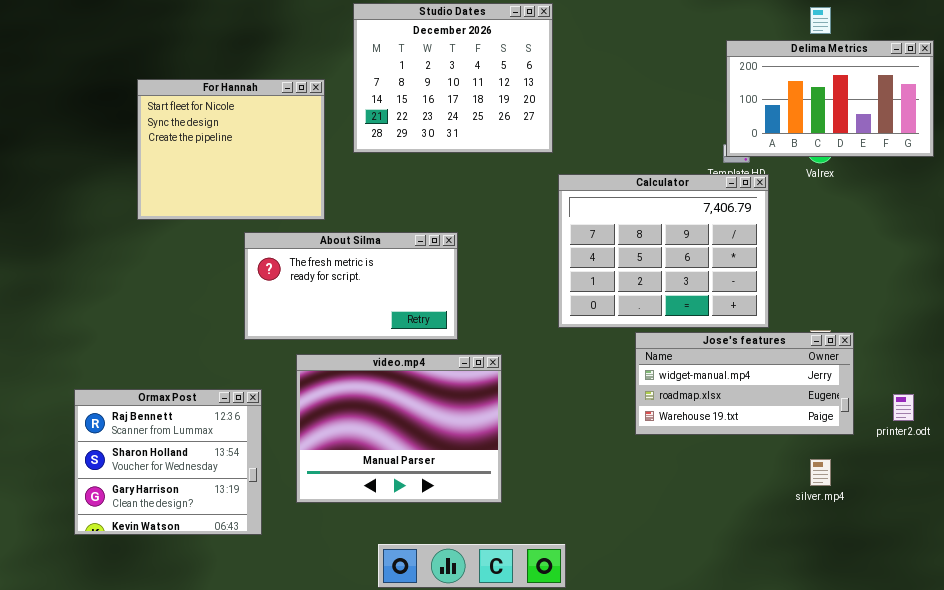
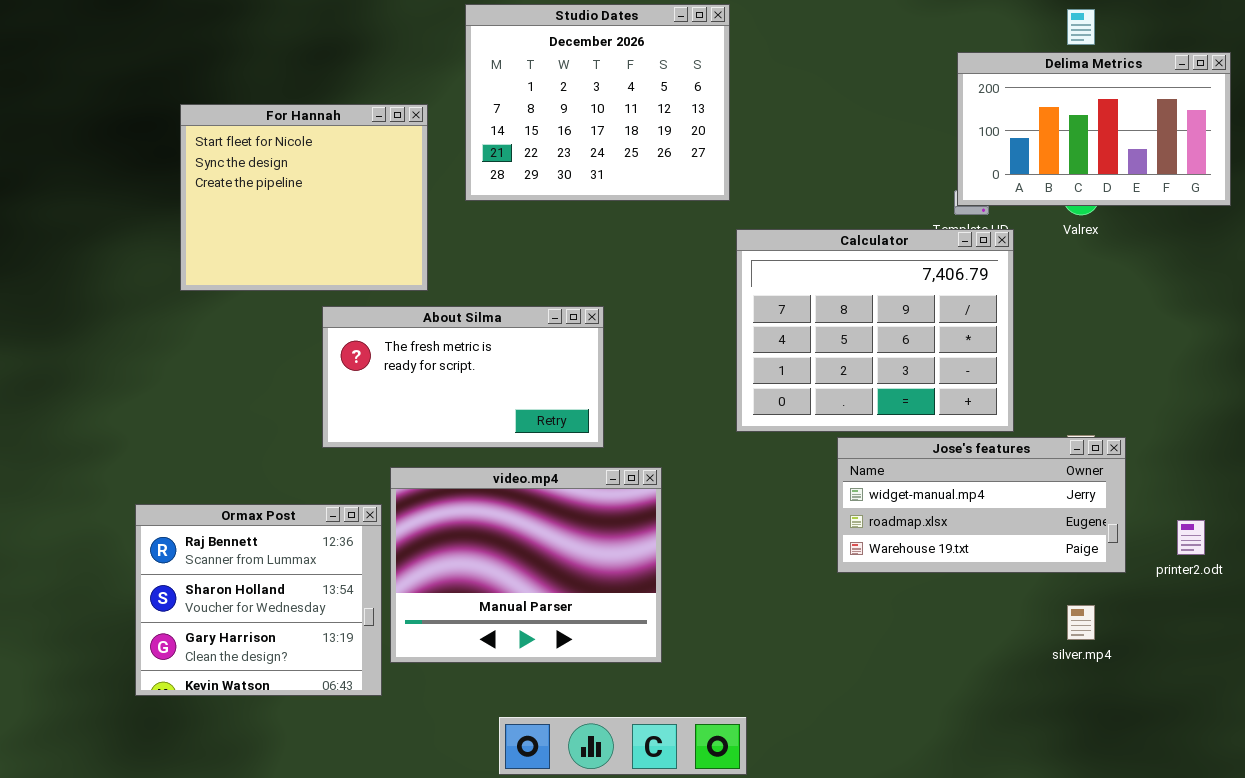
Ormax Post: [74,389,262,535] -> [135,504,382,696], moved

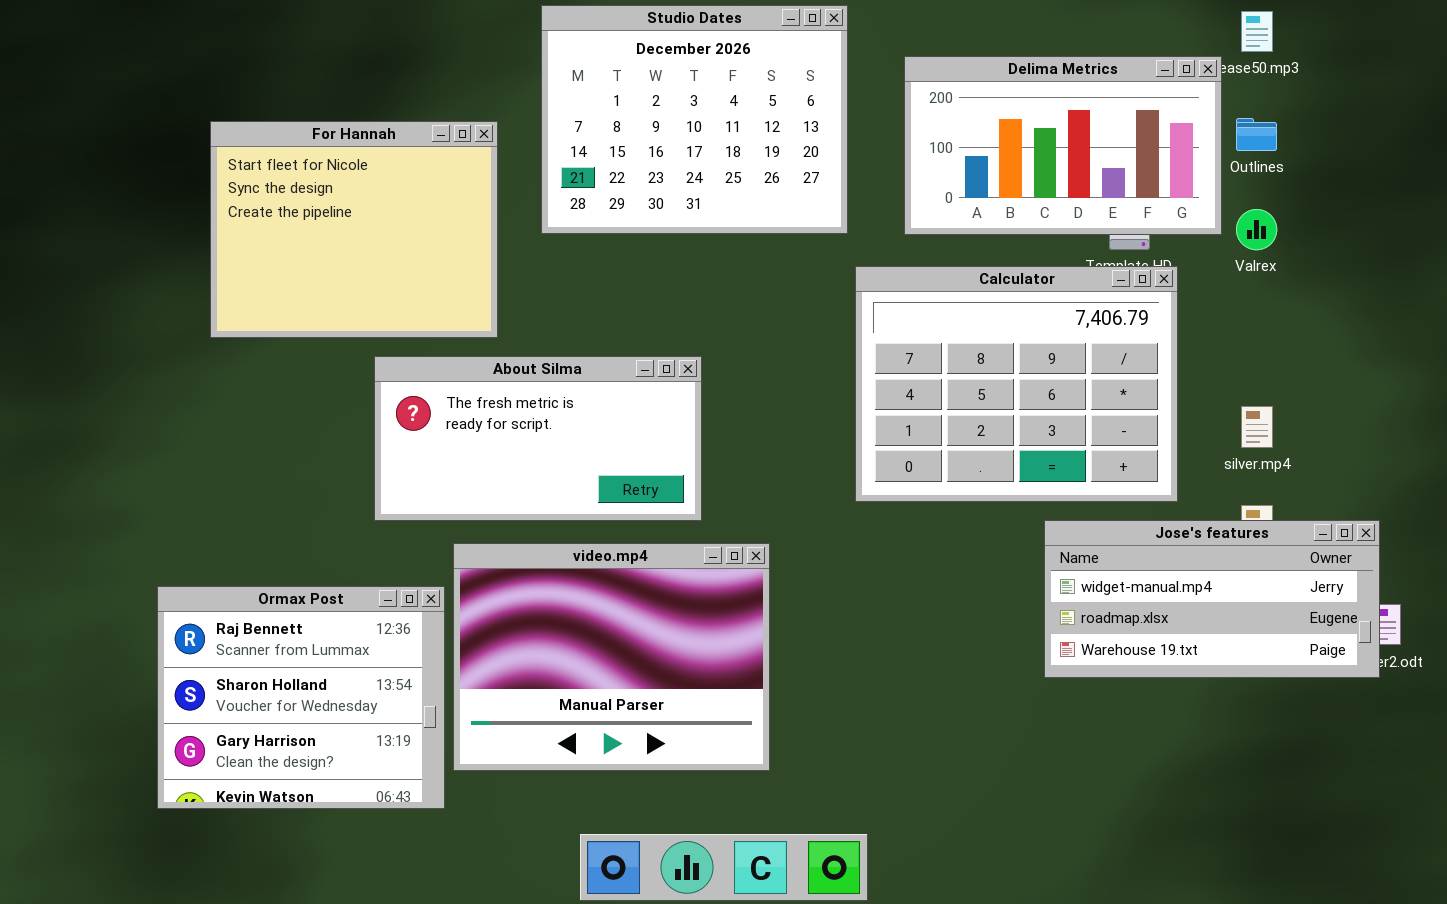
Delima Metrics: [957,52,1231,206] -> [904,56,1222,235], moved
Jose's features: [837,437,1126,573] -> [1044,520,1380,678], moved
silver.mp4: [1067,605,1095,640] -> [1241,406,1273,448], moved

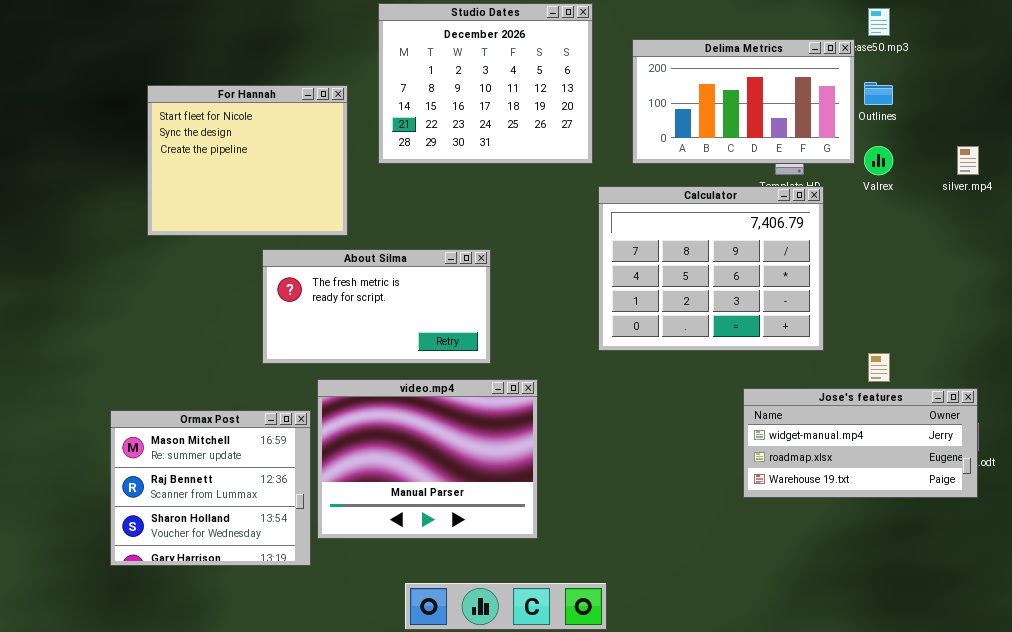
silver.mp4: [1241,406,1273,448] -> [957,146,979,175], moved
Jose's features: [1044,520,1380,678] -> [743,388,978,498], moved
Ormax Post: [157,586,445,809] -> [110,410,311,566], scrolled up 1 row

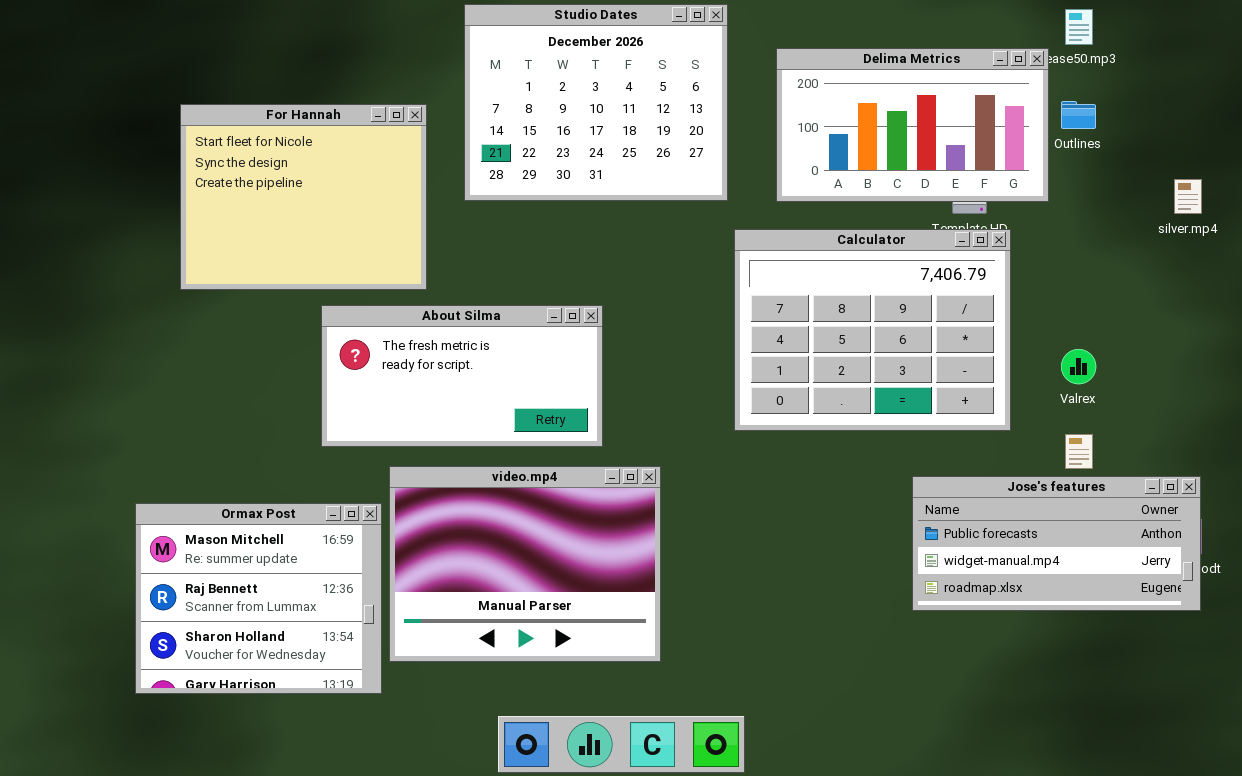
Valrex: [864,146,893,175] -> [1061,349,1096,384], moved
Jose's features: [743,388,978,498] -> [912,476,1201,611], scrolled up 1 row

